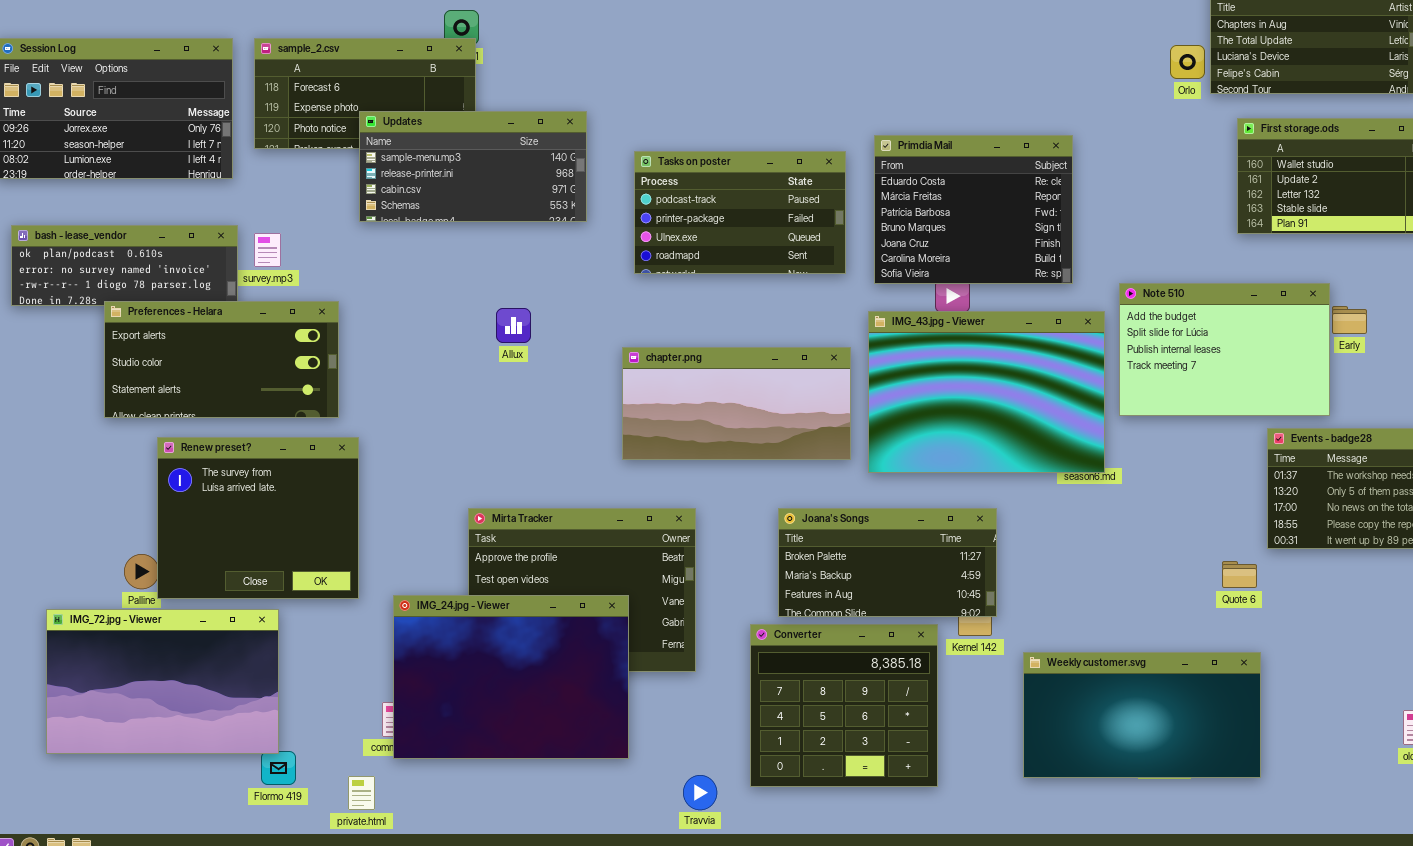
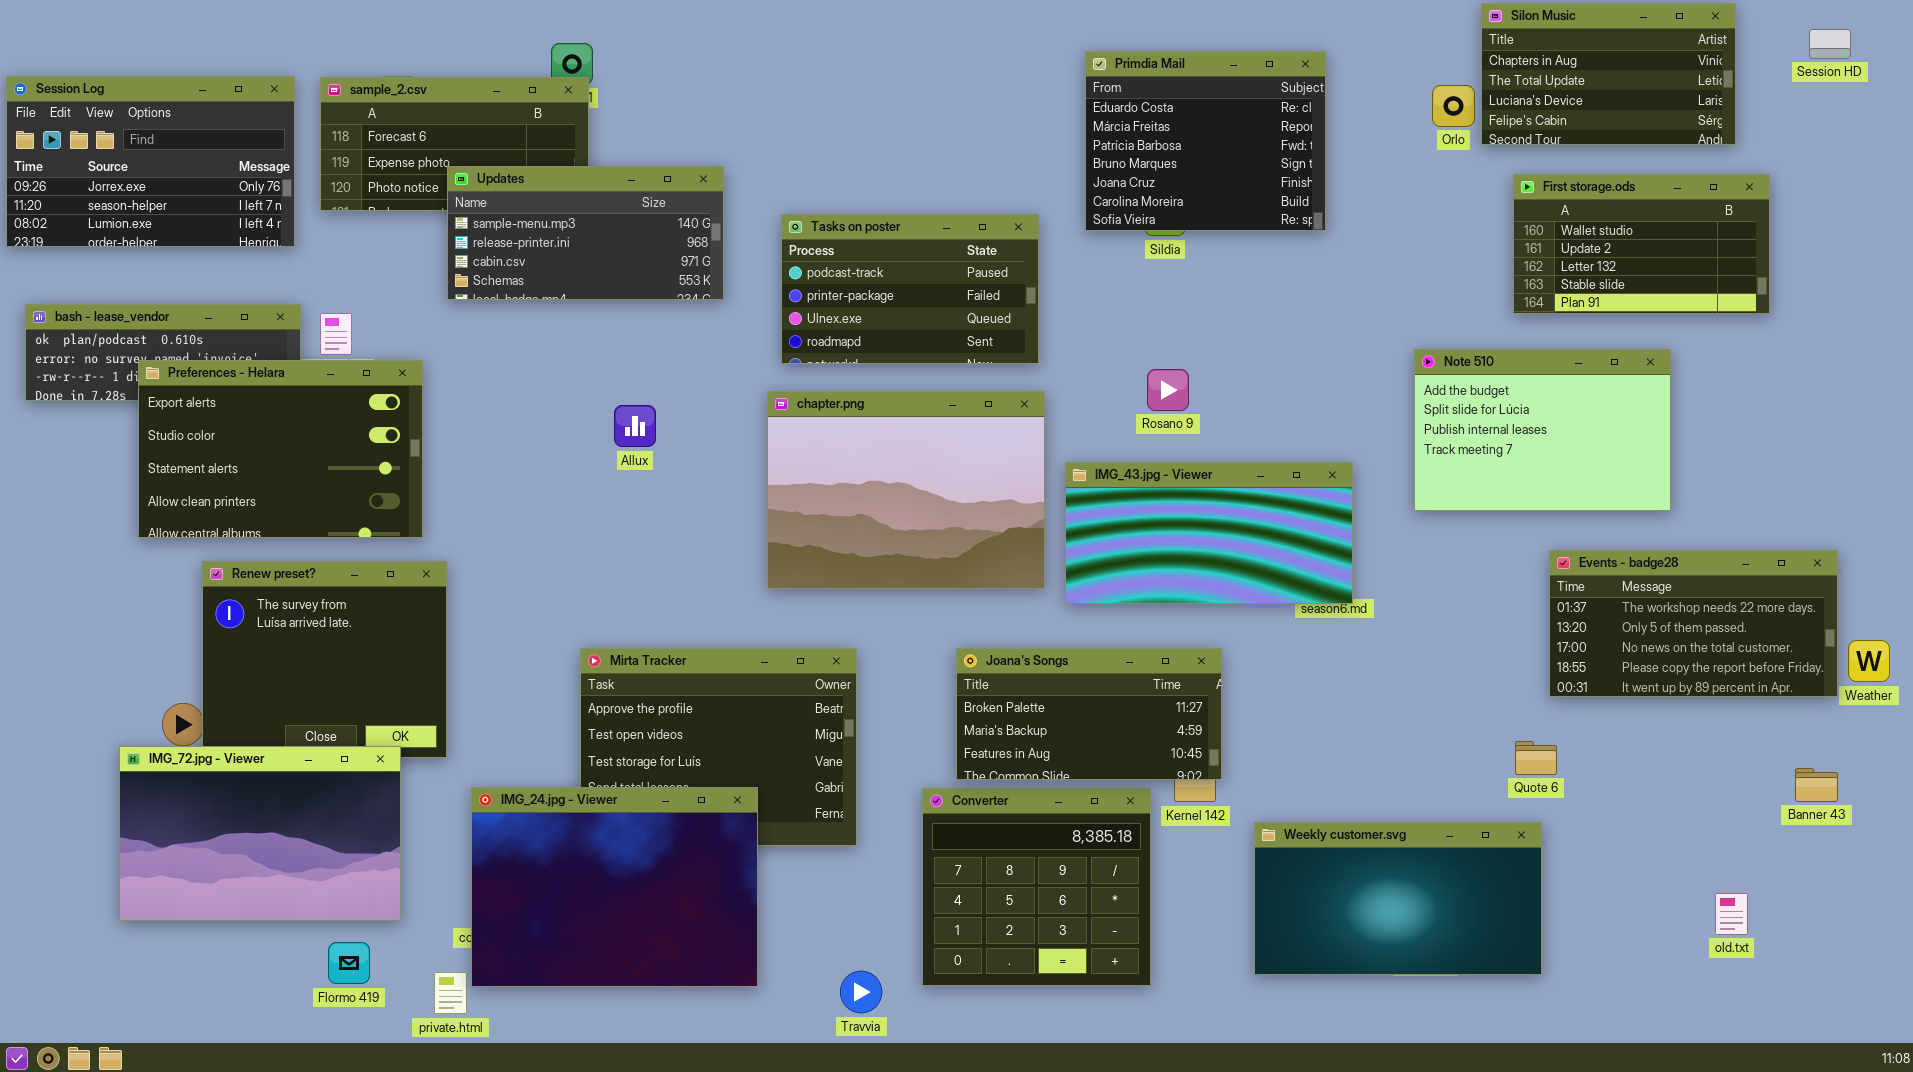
Primdia Mail: [874,135,1073,284] -> [1085,51,1326,231], moved
Note 510: [1119,283,1330,416] -> [1414,349,1671,511], moved
Preferences - Helara: [104,301,339,418] -> [138,360,423,538], resized
IMG_43.jpg - Viewer: [868,311,1105,473] -> [1065,462,1353,604], resized
chapter.png: [622,347,851,460] -> [767,391,1045,589], resized
Quote 6: [1222,561,1257,588] -> [1515,741,1557,775], moved
IMG_24.jpg - Viewer: [393,595,629,759] -> [471,787,758,987], moved
IMG_72.jpg - Viewer: [46,609,279,754] -> [119,746,401,921], moved

